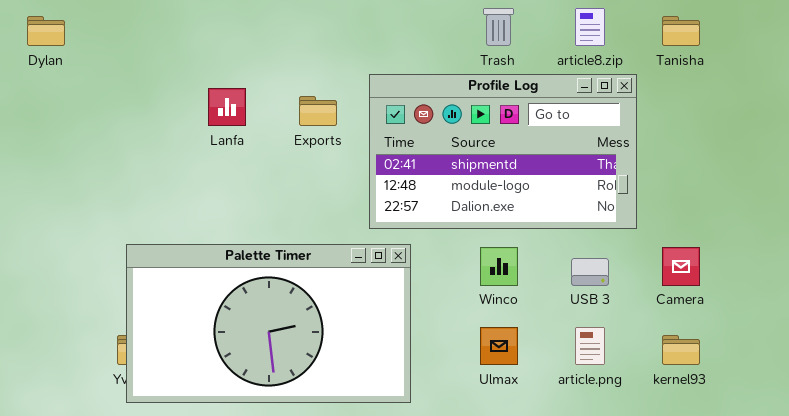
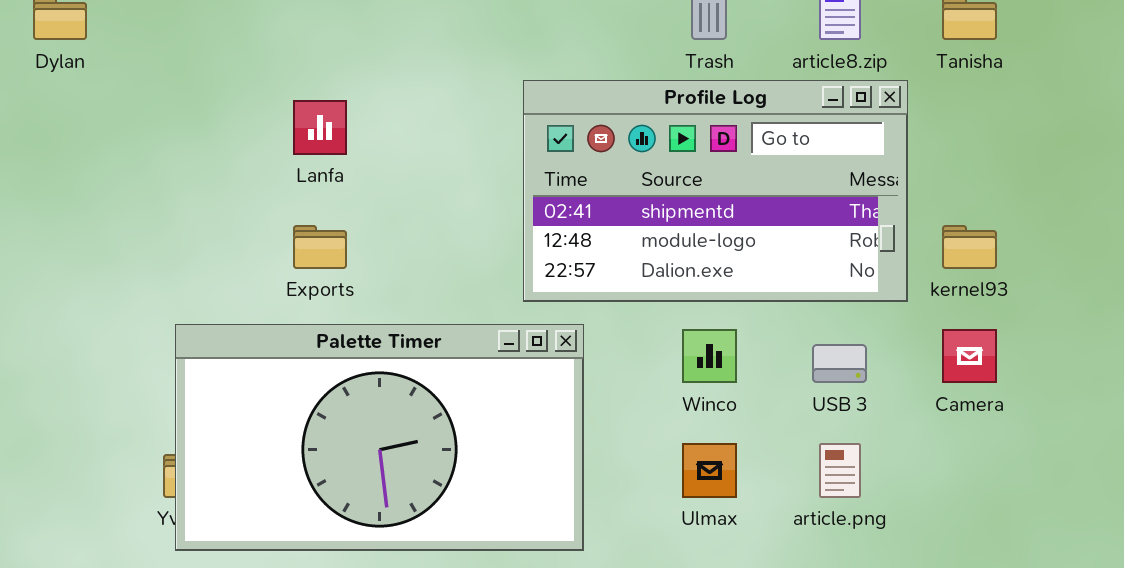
Exports: [299,96,337,126] -> [293,225,347,269], moved
kernel93: [662,335,700,365] -> [942,225,997,269], moved

